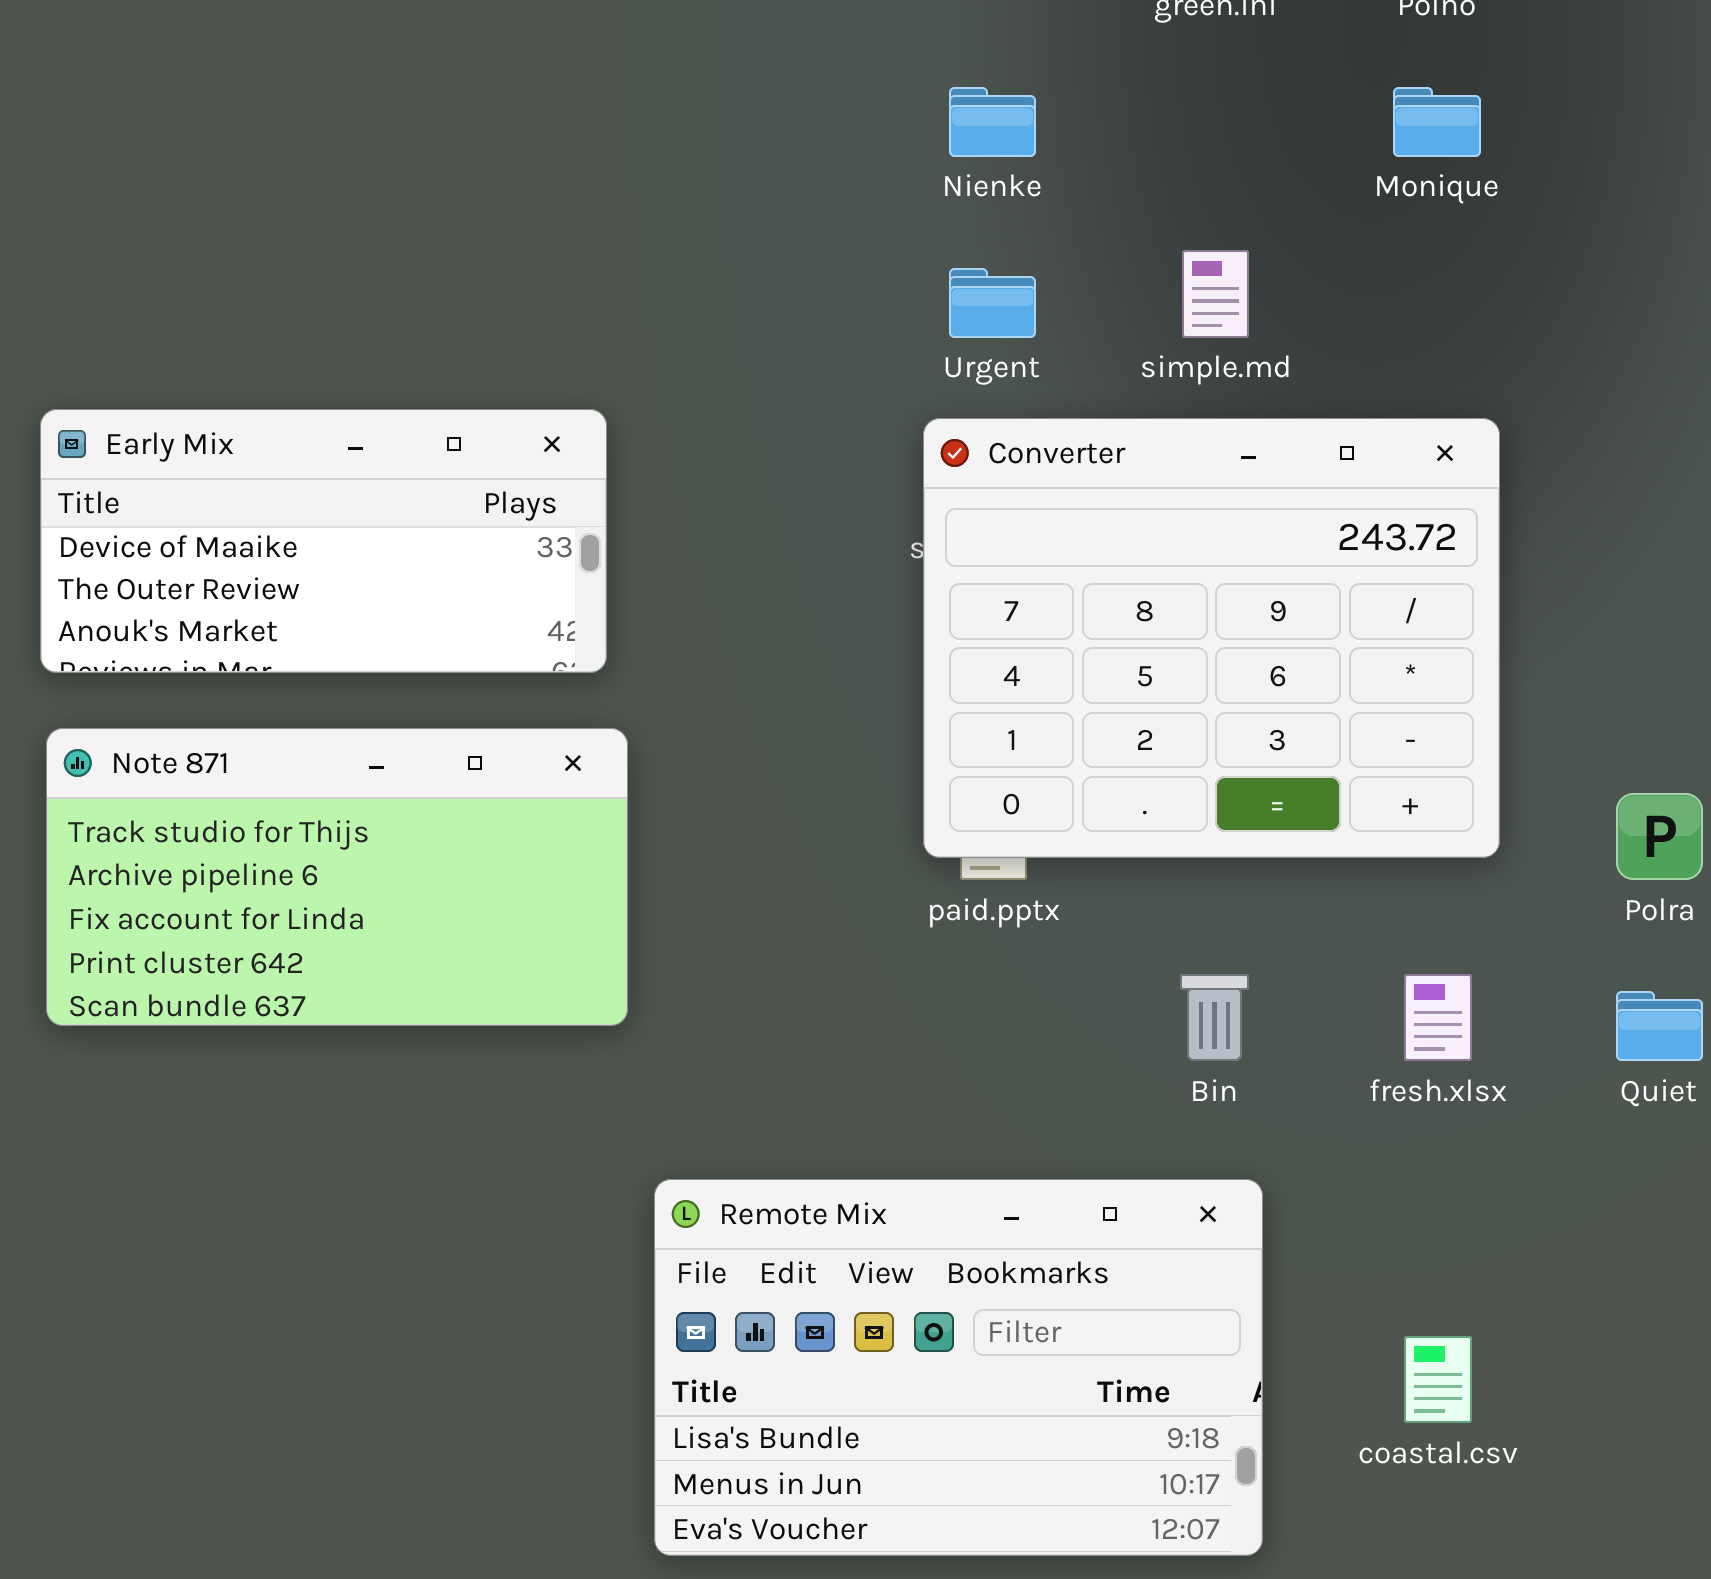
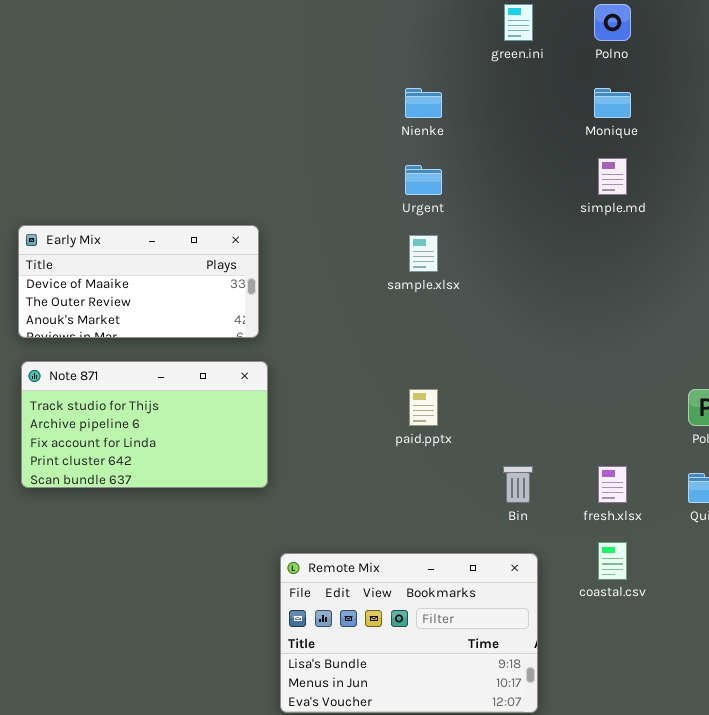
simple.md: [1182,250,1249,338] -> [598,158,627,195], moved
Converter: [923,418,1500,858] -> none, closed
coastal.csv: [1404,1336,1472,1423] -> [598,542,627,580], moved

